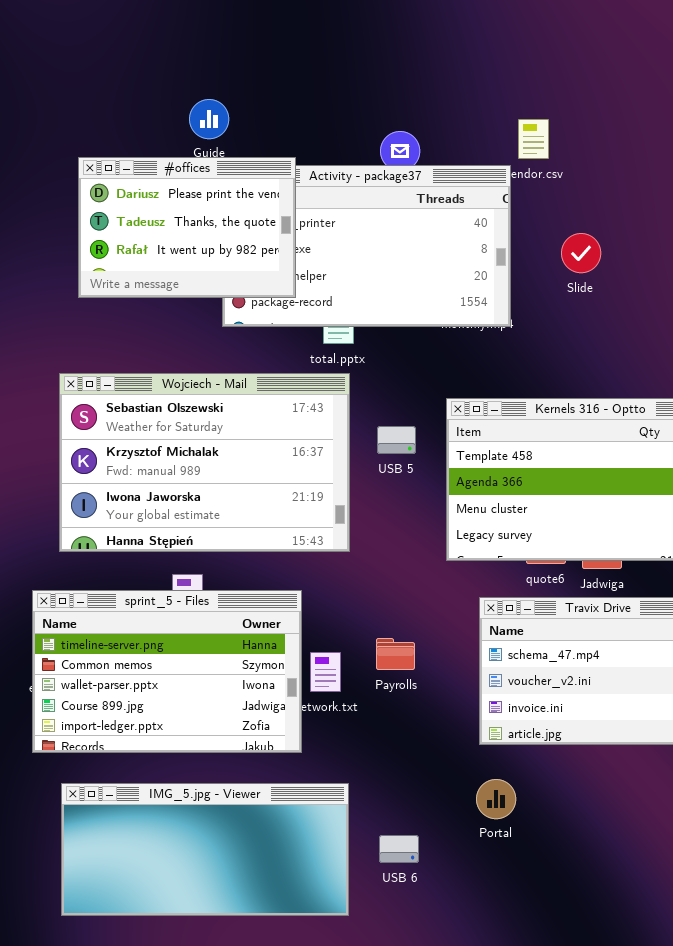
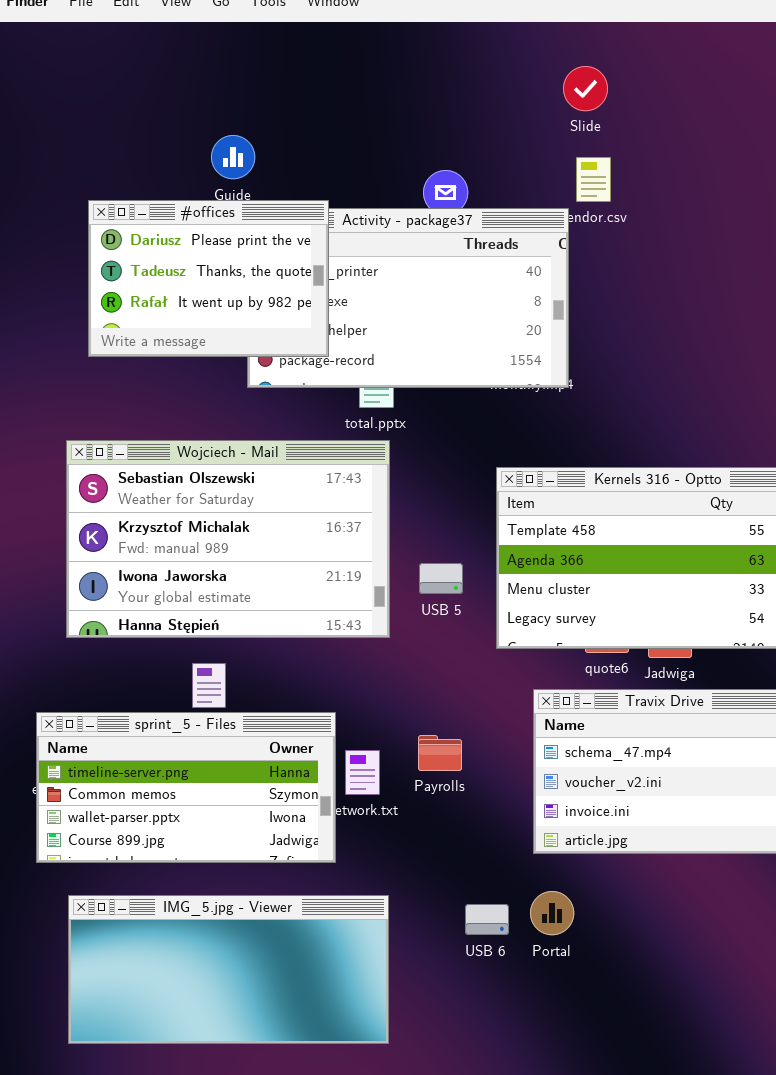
Slide: [561,233,601,273] -> [563,66,608,111], moved
USB 5: [377,426,416,454] -> [419,563,463,594], moved
sprint_5 - Files: [32,590,302,753] -> [36,712,336,863], resized
USB 6: [379,835,419,863] -> [465,904,509,935], moved

